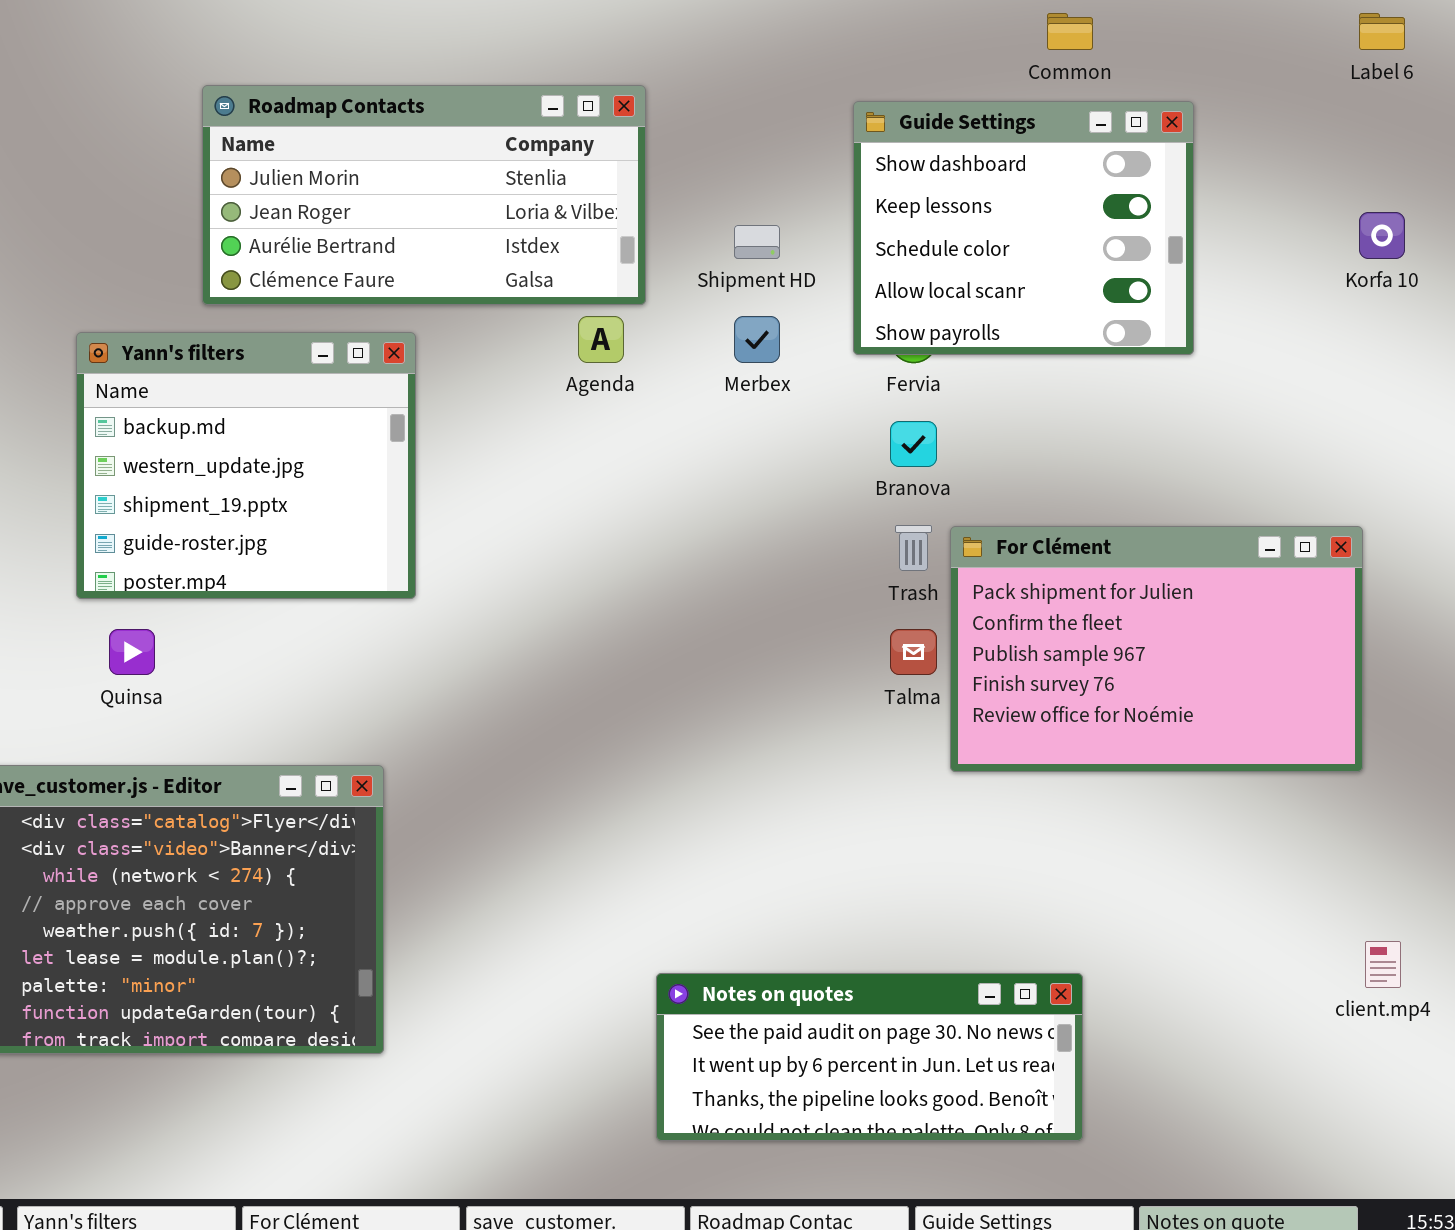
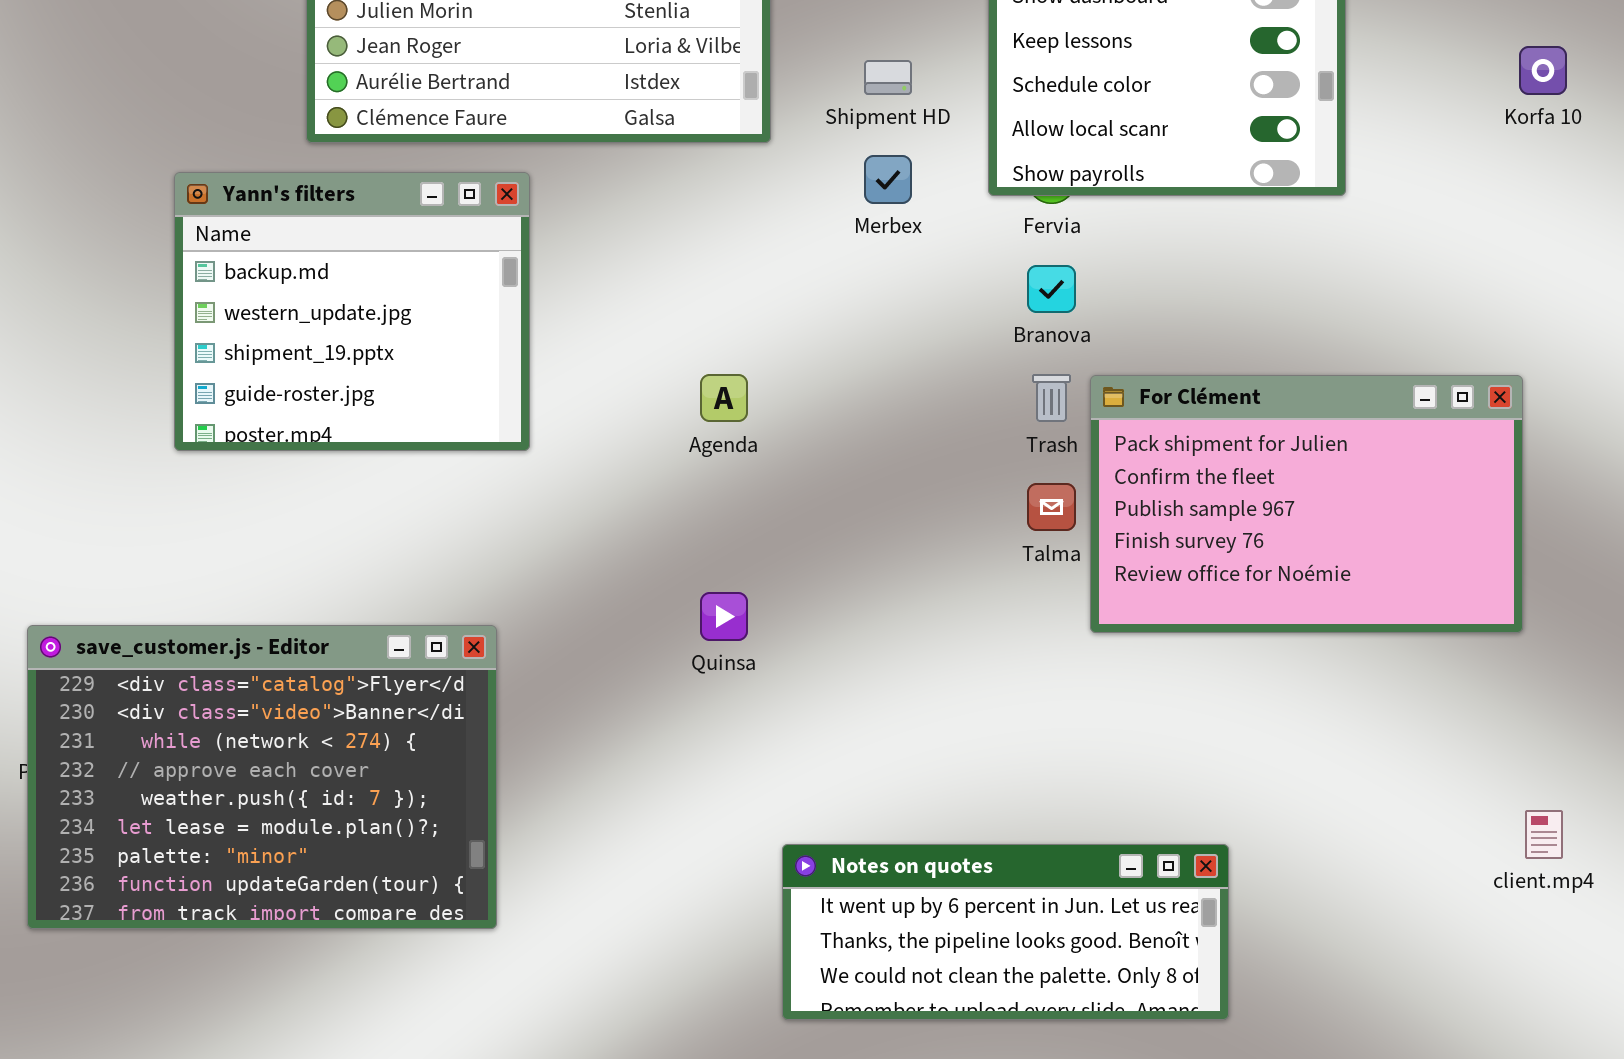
Agenda: [578,316,624,363] -> [700,374,748,422], moved
Quinsa: [109,629,155,675] -> [700,592,748,641], moved
Notes on quotes: [656,973,1083,1141] -> [782,844,1229,1020], scrolled down 1 row

